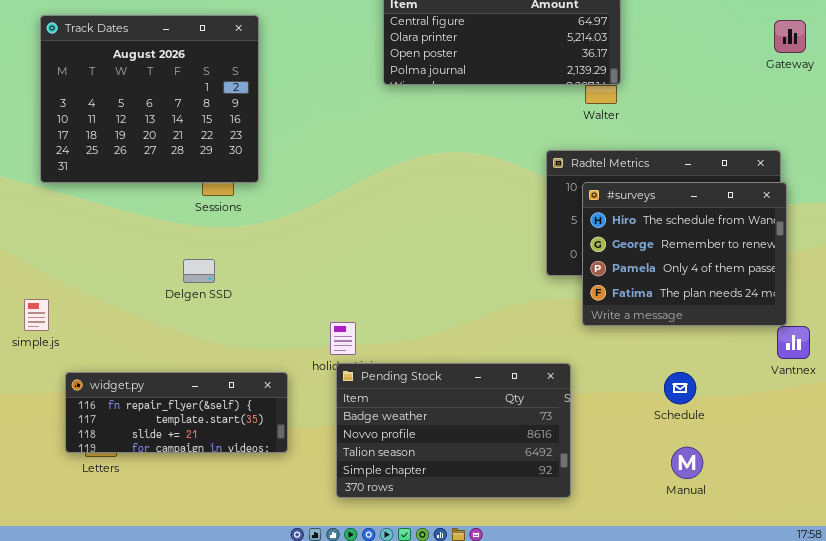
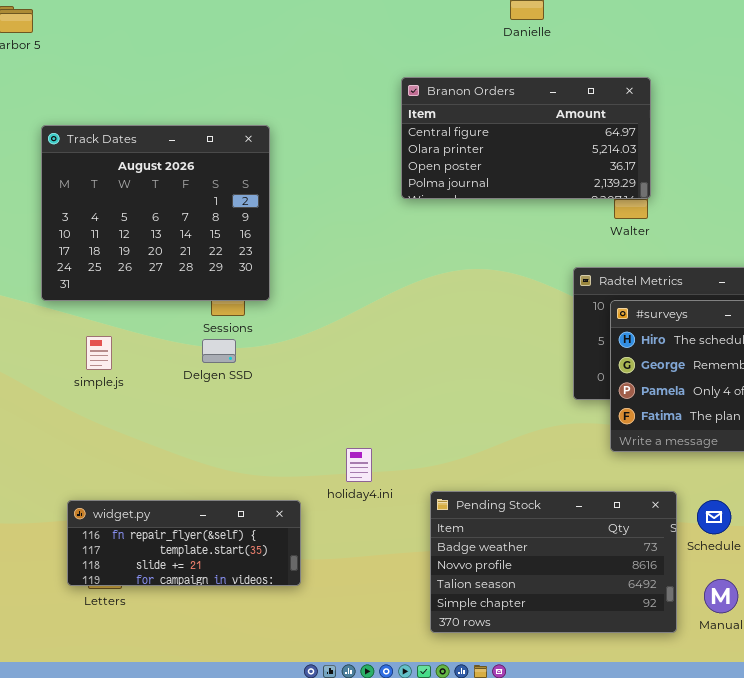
Delgen SSD: [183,259,215,283] -> [202,339,236,363], moved
simple.js: [24,299,49,331] -> [86,336,112,370], moved
Pending Stock: [336,363,571,498] -> [430,491,677,633], moved

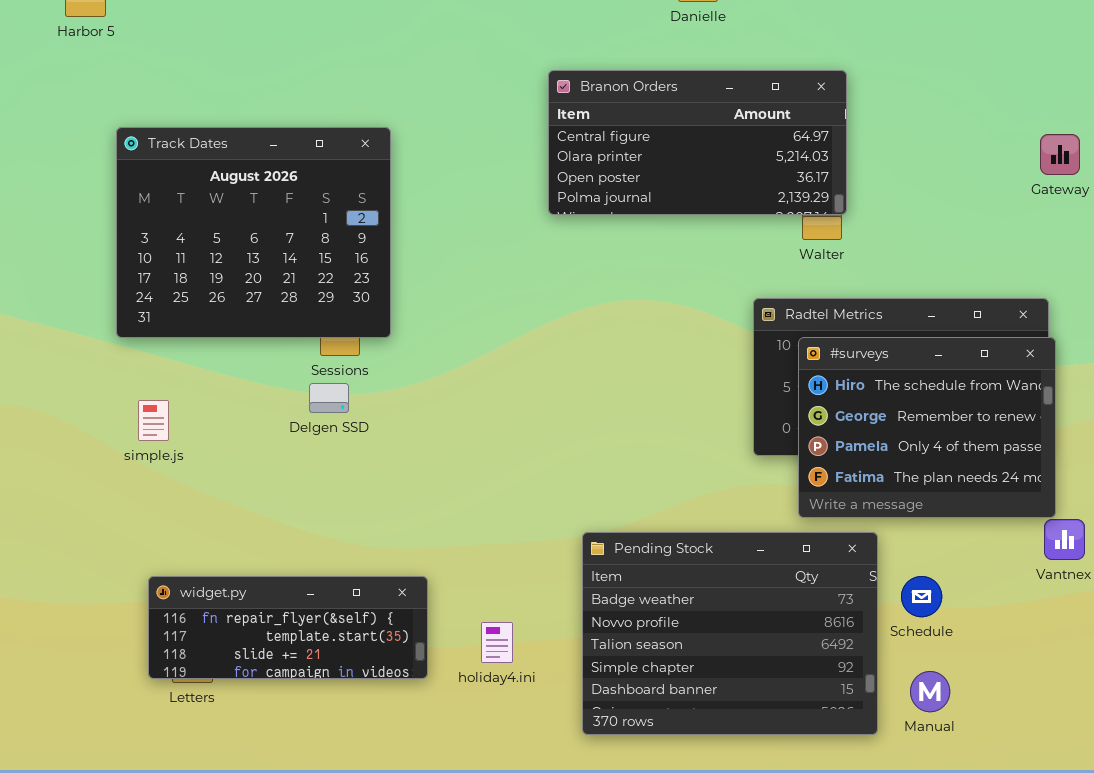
simple.js: [86,336,112,370] -> [138,400,169,441], moved
holiday4.ini: [346,448,372,482] -> [481,622,513,663], moved
Pending Stock: [430,491,677,633] -> [582,532,878,735], resized

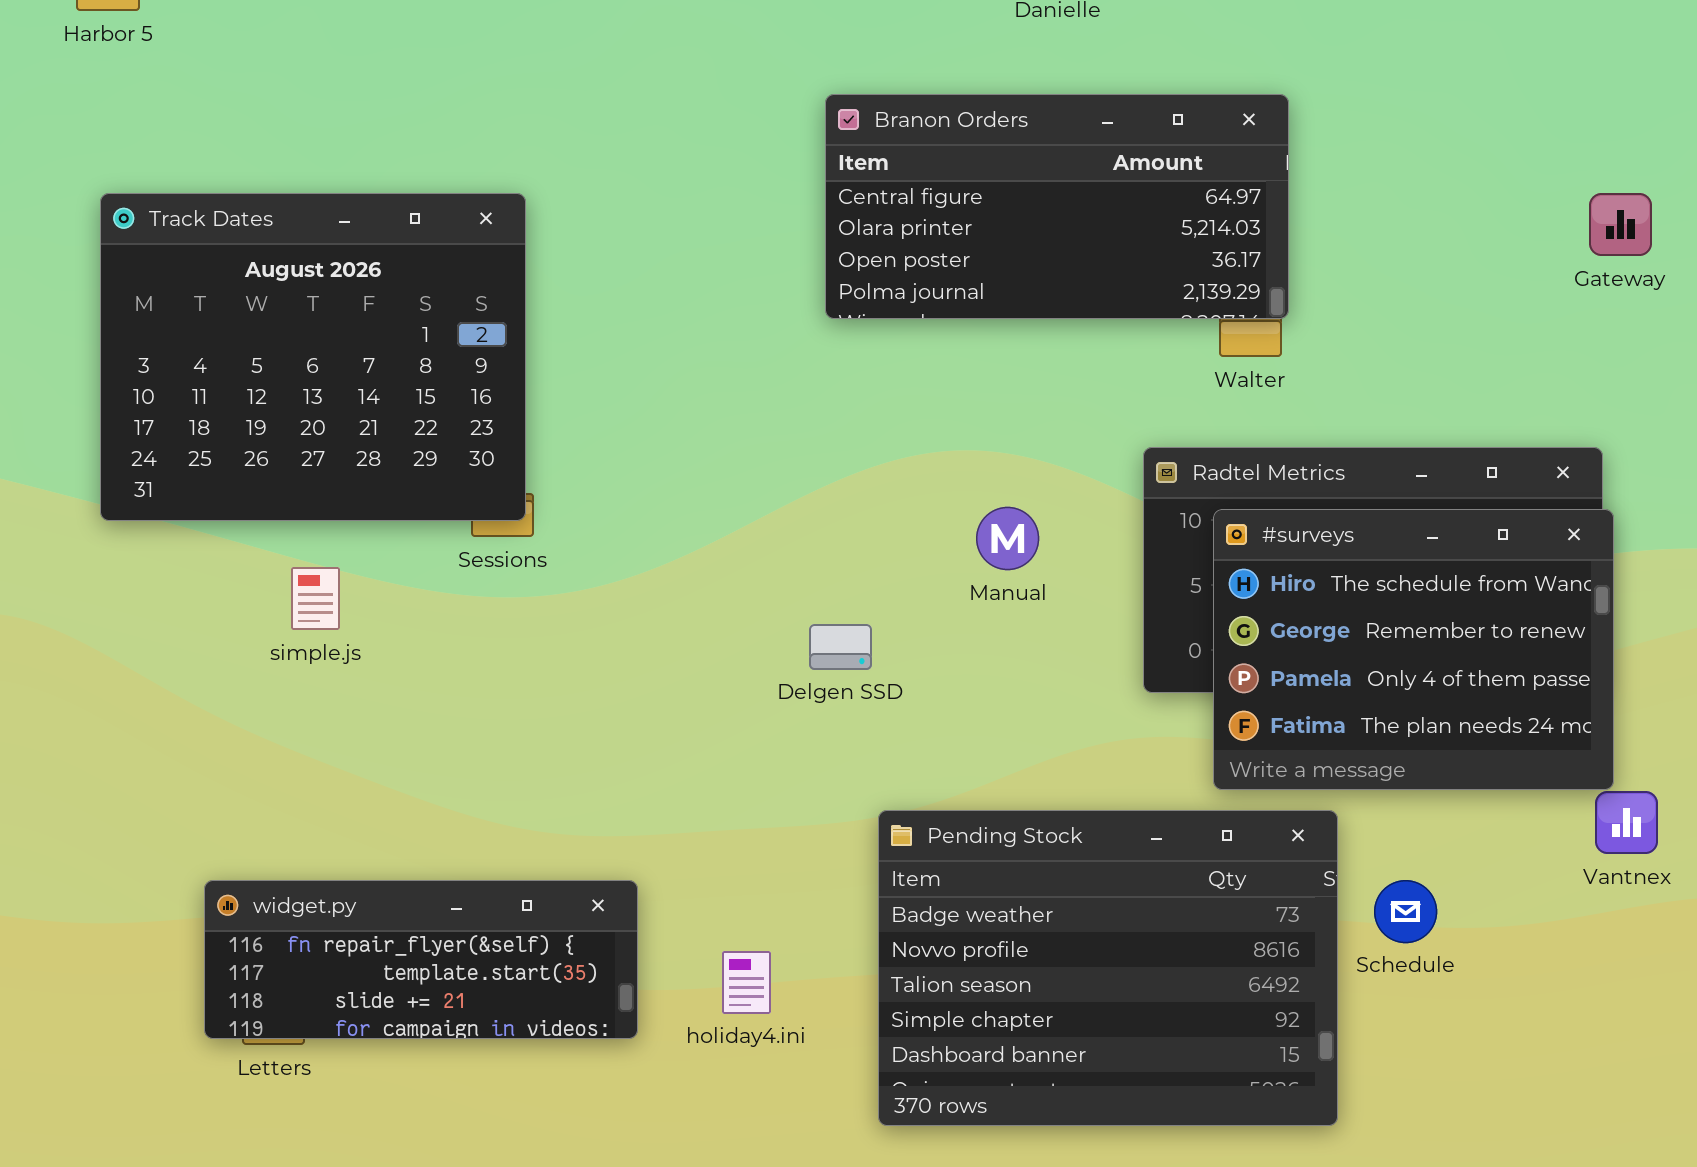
Track Dates: [116,127,391,338] -> [100,193,526,521], moved
Delgen SSD: [309,383,349,413] -> [809,624,872,670], moved
simple.js: [138,400,169,441] -> [291,567,340,630], moved
Manual: [910,671,950,712] -> [976,507,1039,570], moved

